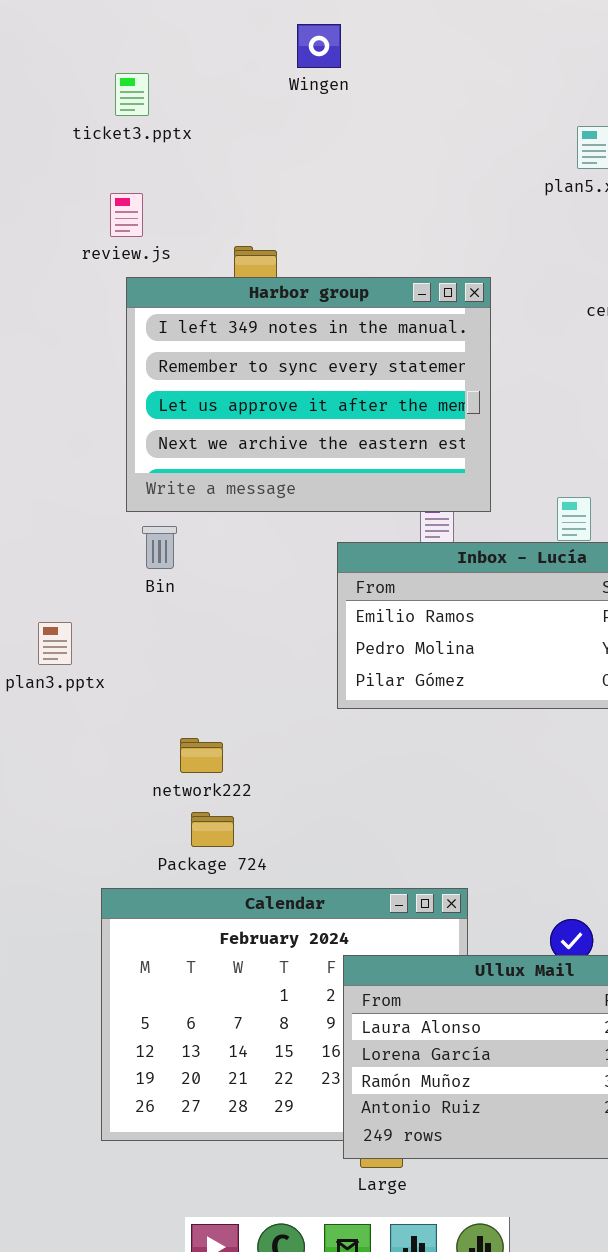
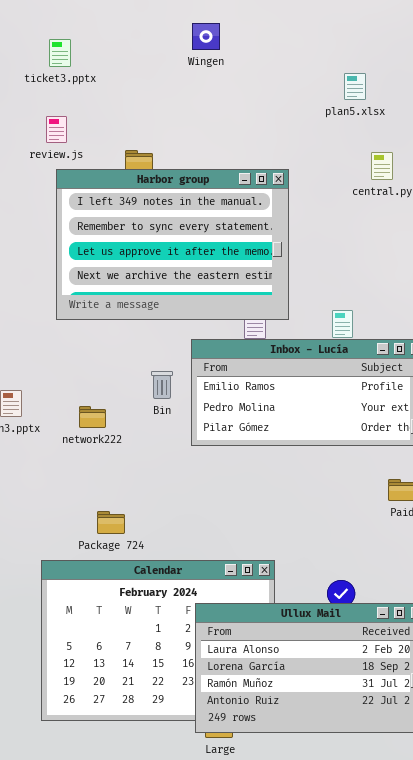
Wingen: [297,24,341,68] -> [192,23,220,50], moved
Bin: [142,526,177,569] -> [151,371,173,399], moved
network222: [180,738,223,773] -> [79,406,106,428], moved

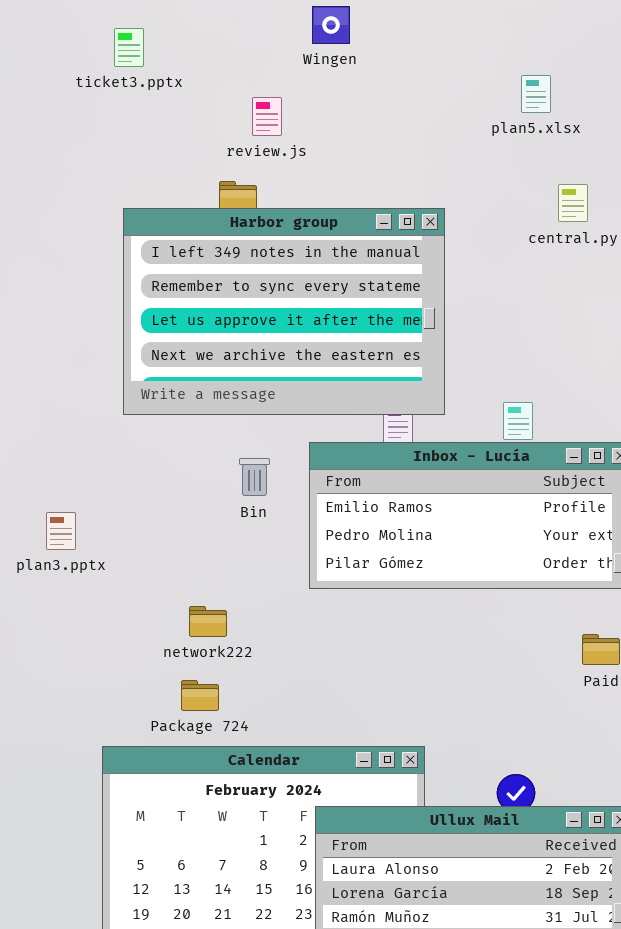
review.js: [46,116,67,143] -> [252,97,282,136], moved
Bin: [151,371,173,399] -> [239,458,270,496], moved
network222: [79,406,106,428] -> [189,606,227,637], moved

